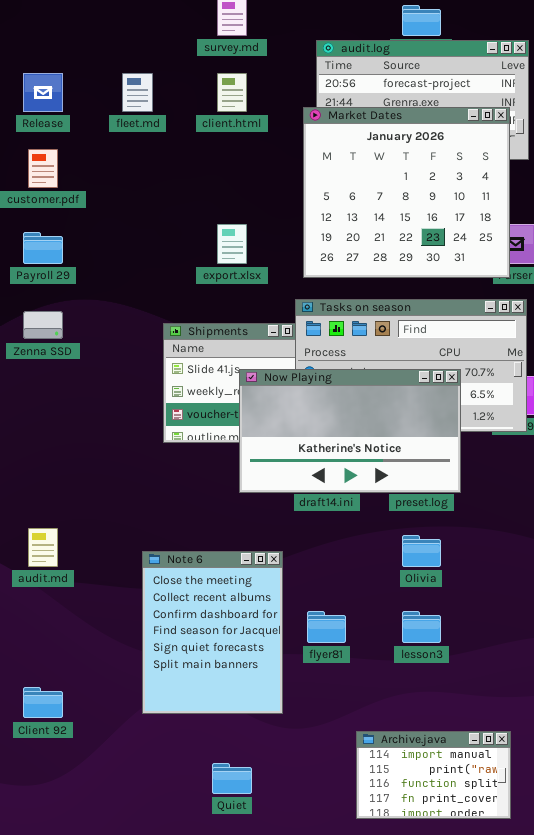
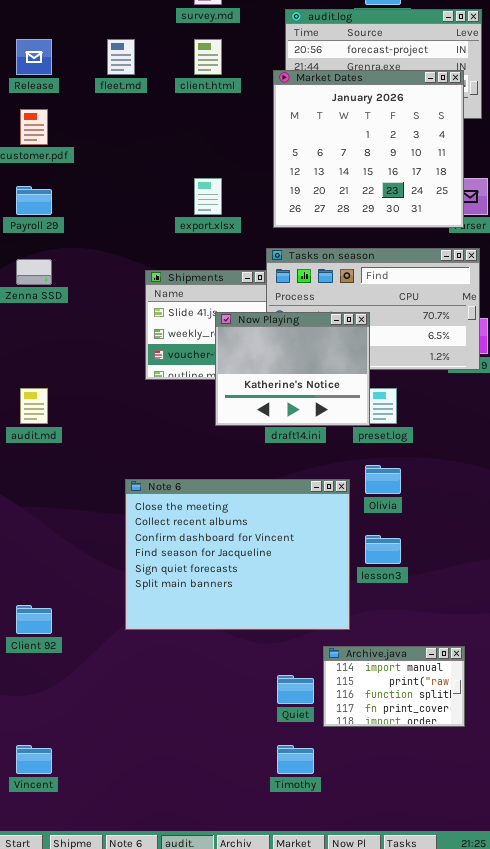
Now Playing: [239,369,461,493] -> [215,312,370,426], resized
audit.md: [28,528,58,567] -> [20,388,48,424], moved
Note 6: [142,551,283,714] -> [125,479,350,630], resized
Quiet: [212,763,252,794] -> [277,675,314,704], moved

